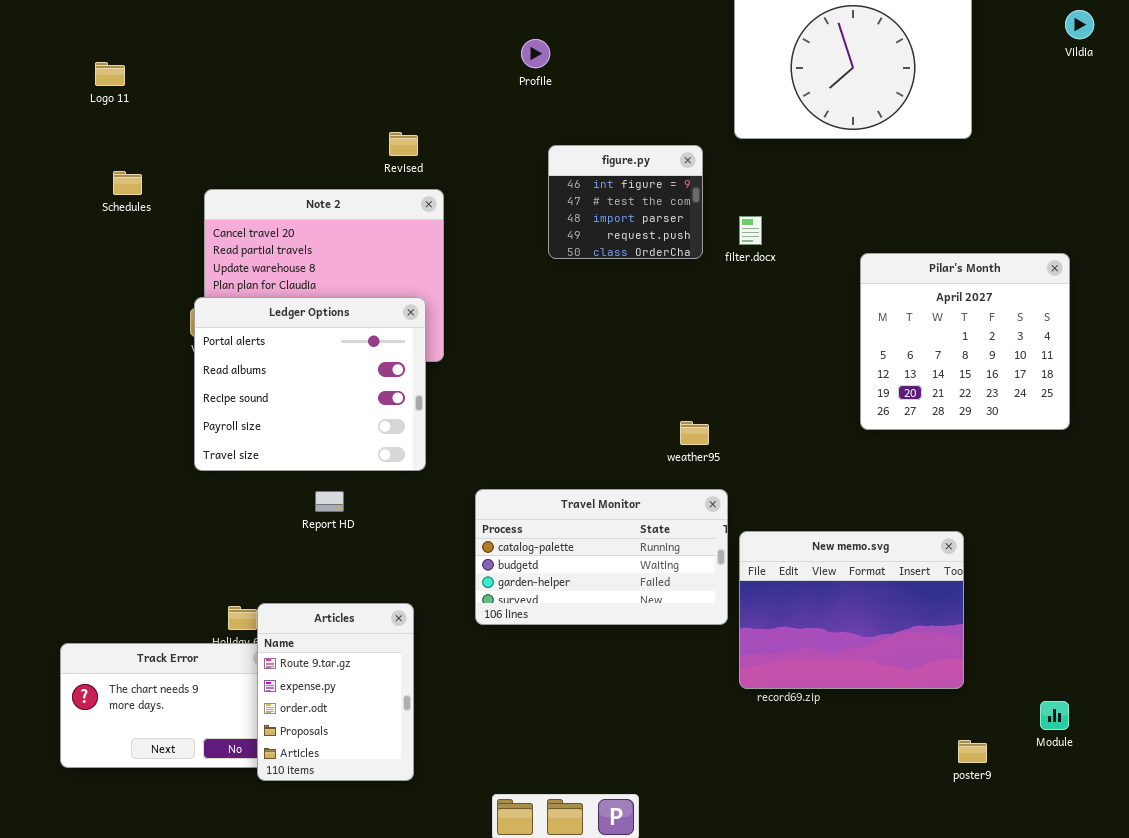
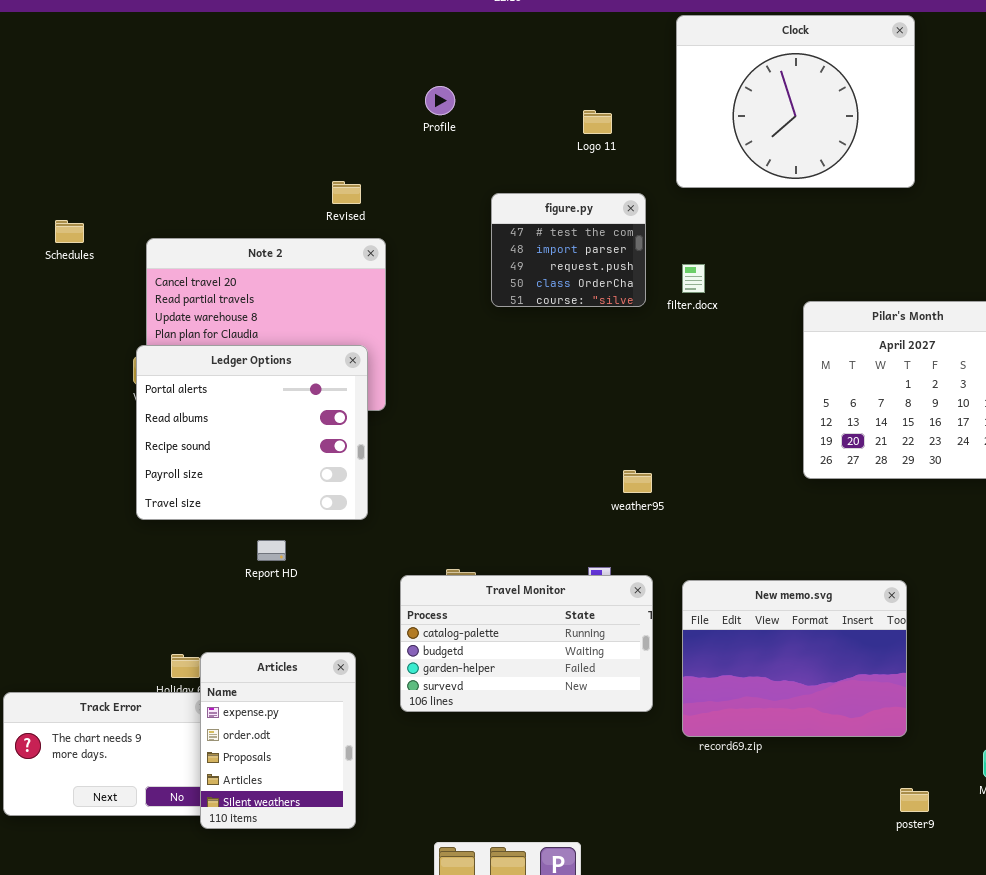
Profile: [521,39,550,68] -> [425,86,455,115], moved
Logo 11: [95,62,125,86] -> [583,110,612,134], moved
figure.py: [548,145,703,259] -> [491,193,646,307], scrolled down 1 row
Travel Monitor: [475,489,728,625] -> [400,575,653,712], moved
Articles: [257,603,414,781] -> [200,652,356,829], scrolled down 1 row

